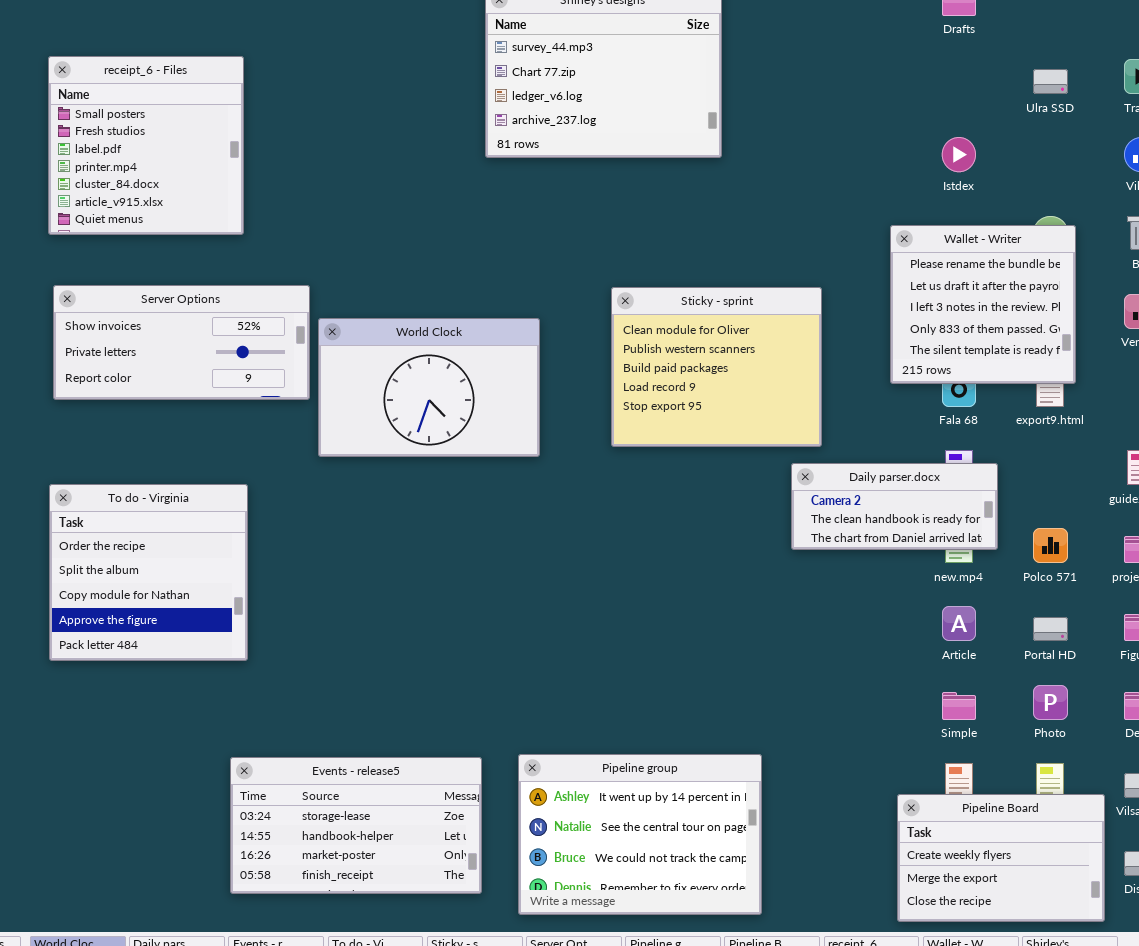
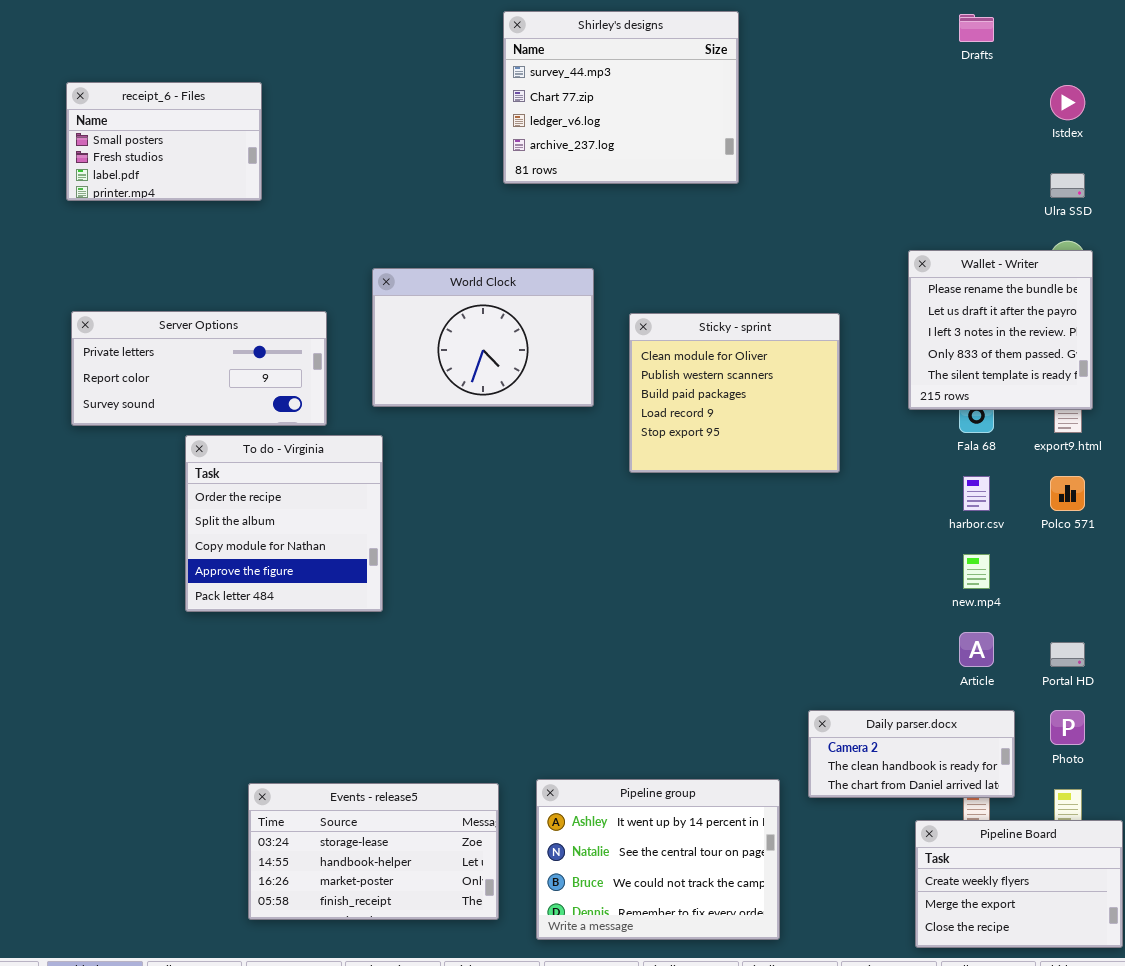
receipt_6 - Files: [48,56,244,235] -> [66,82,262,201], resized
Ulra SSD: [1033,69,1068,94] -> [1050,173,1085,198], moved
Istdex: [942,137,976,172] -> [1050,85,1085,120], moved
Server Options: [53,285,310,400] -> [71,311,327,426], scrolled down 1 row
World Clock: [318,318,540,457] -> [372,268,594,407], moved
Daily parser.docx: [791,463,998,550] -> [808,710,1015,798], moved
To do - Virginia: [49,484,248,661] -> [185,435,383,612], moved
Polco 571: [1033,528,1068,563] -> [1050,476,1085,511], moved

